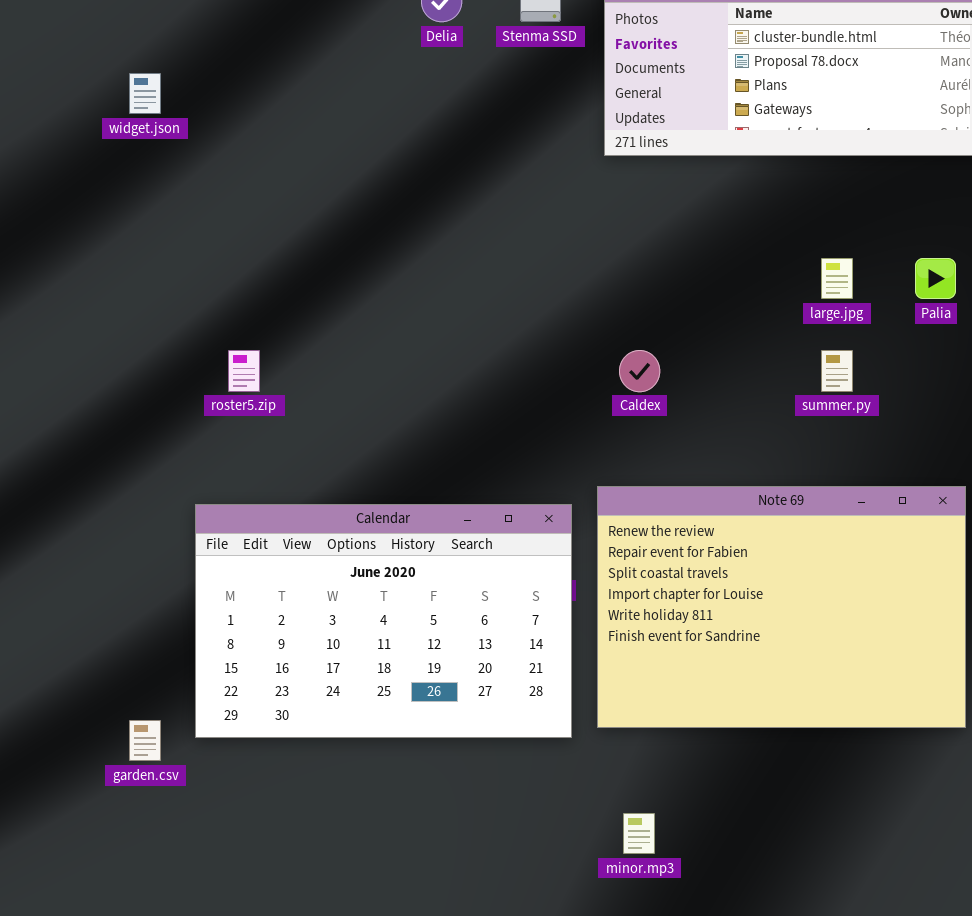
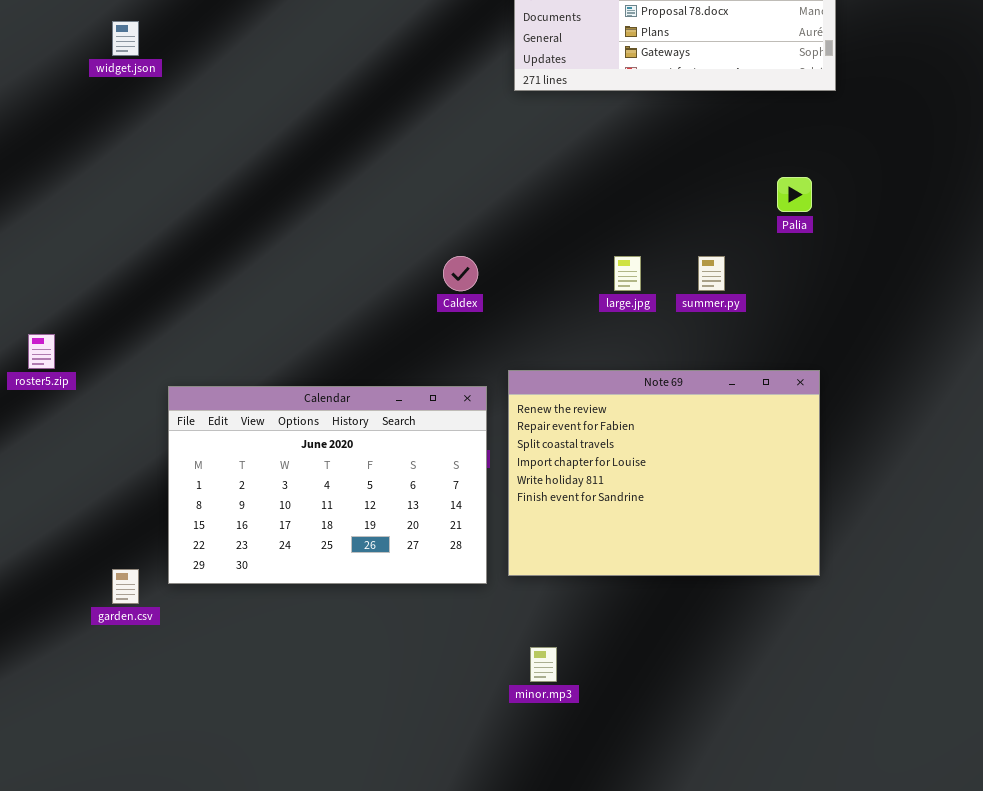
large.jpg: [821,258,853,299] -> [614,256,641,291], moved
roster5.zip: [228,350,260,392] -> [28,334,55,369], moved
Caldex: [619,350,660,392] -> [443,256,478,291], moved

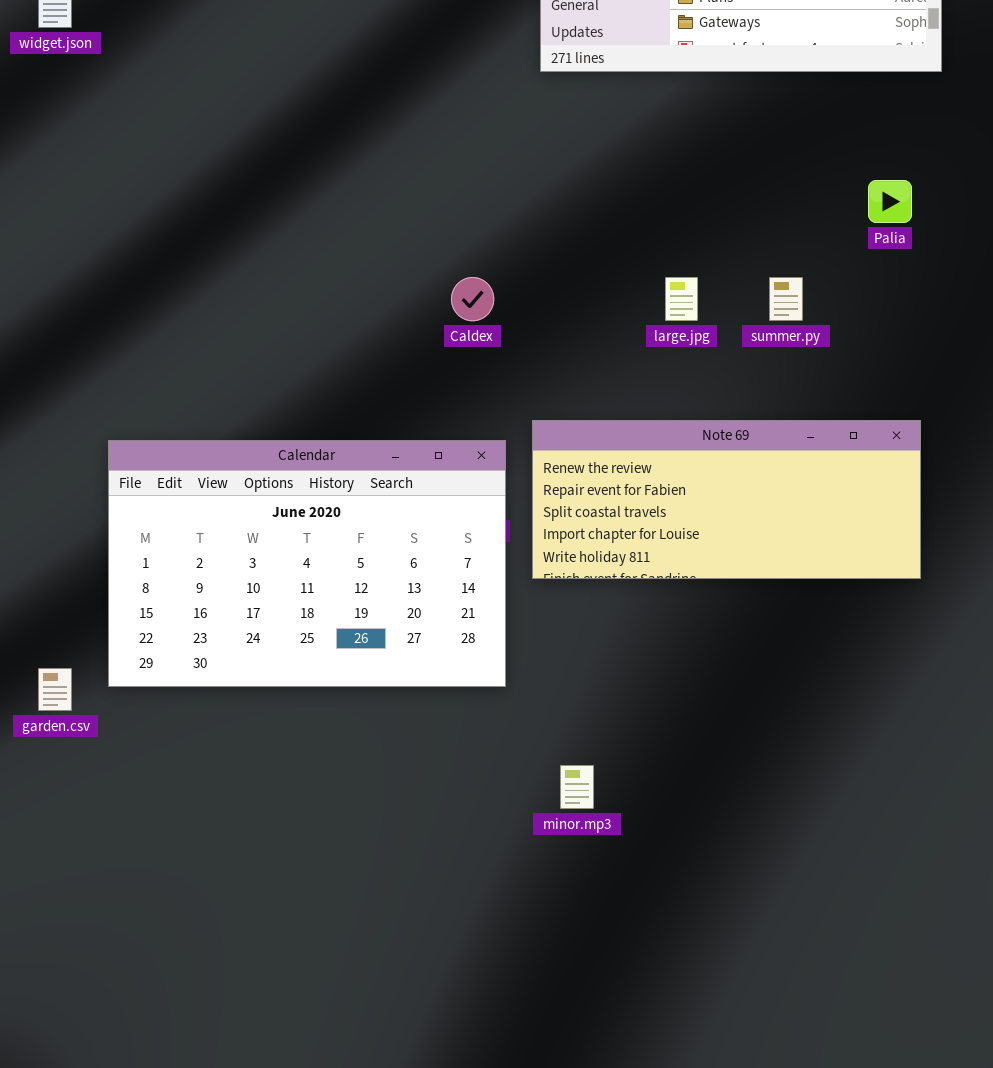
Note 69: [508,370,820,576] -> [532,420,921,579], resized

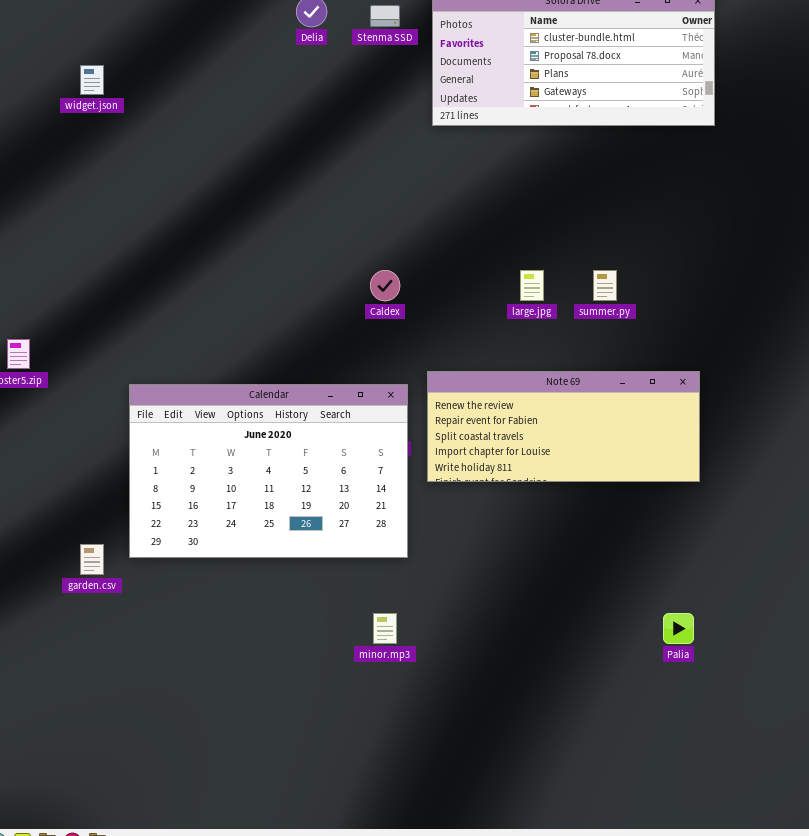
Palia: [868,180,912,223] -> [663,613,694,644], moved
minor.mp3: [560,765,594,809] -> [373,613,397,644], moved

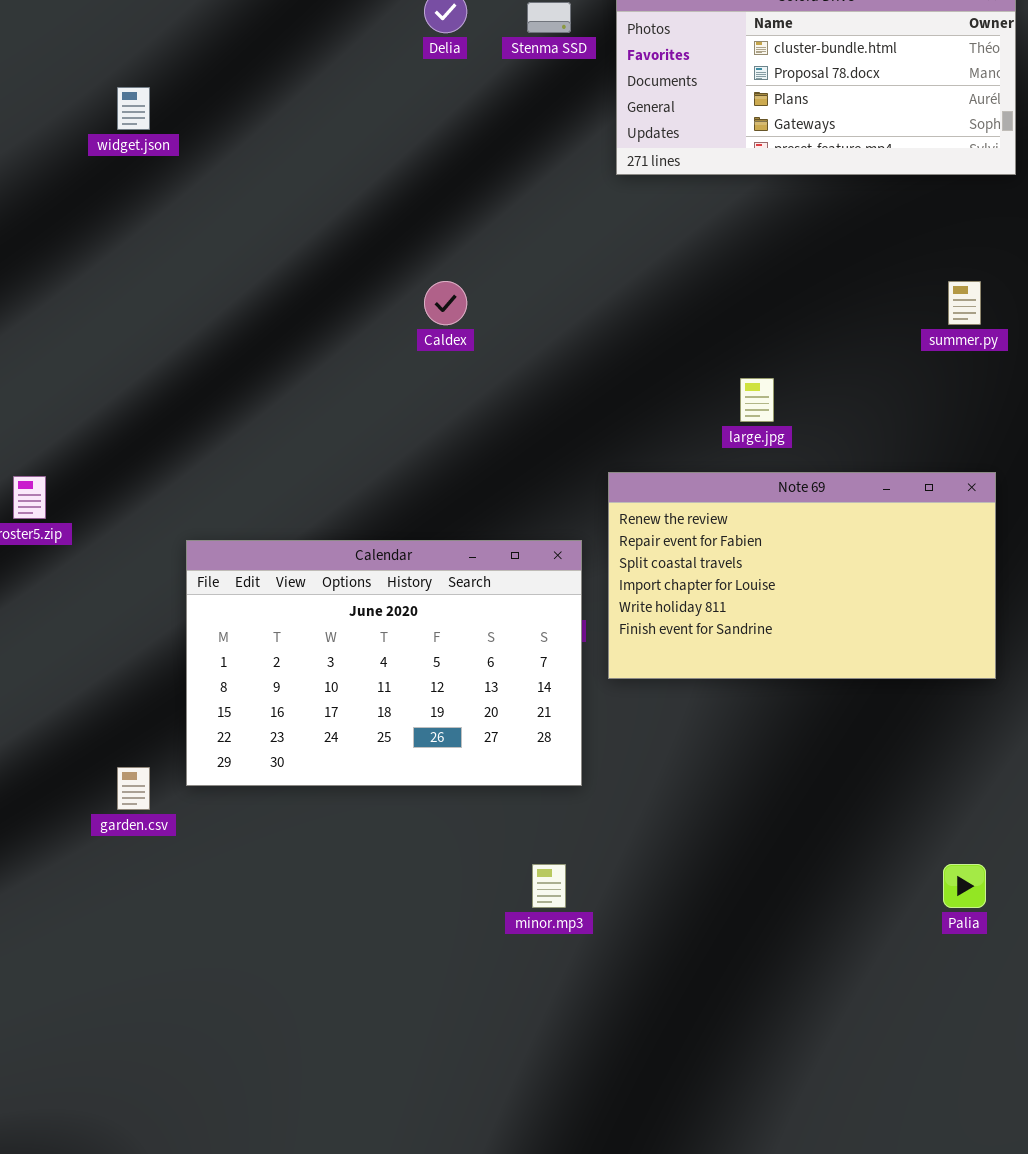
Caldex: [370,270,400,301] -> [424,281,467,325], moved
summer.py: [593,270,617,301] -> [948,281,981,325], moved
Note 69: [427,371,700,482] -> [608,472,996,679], resized

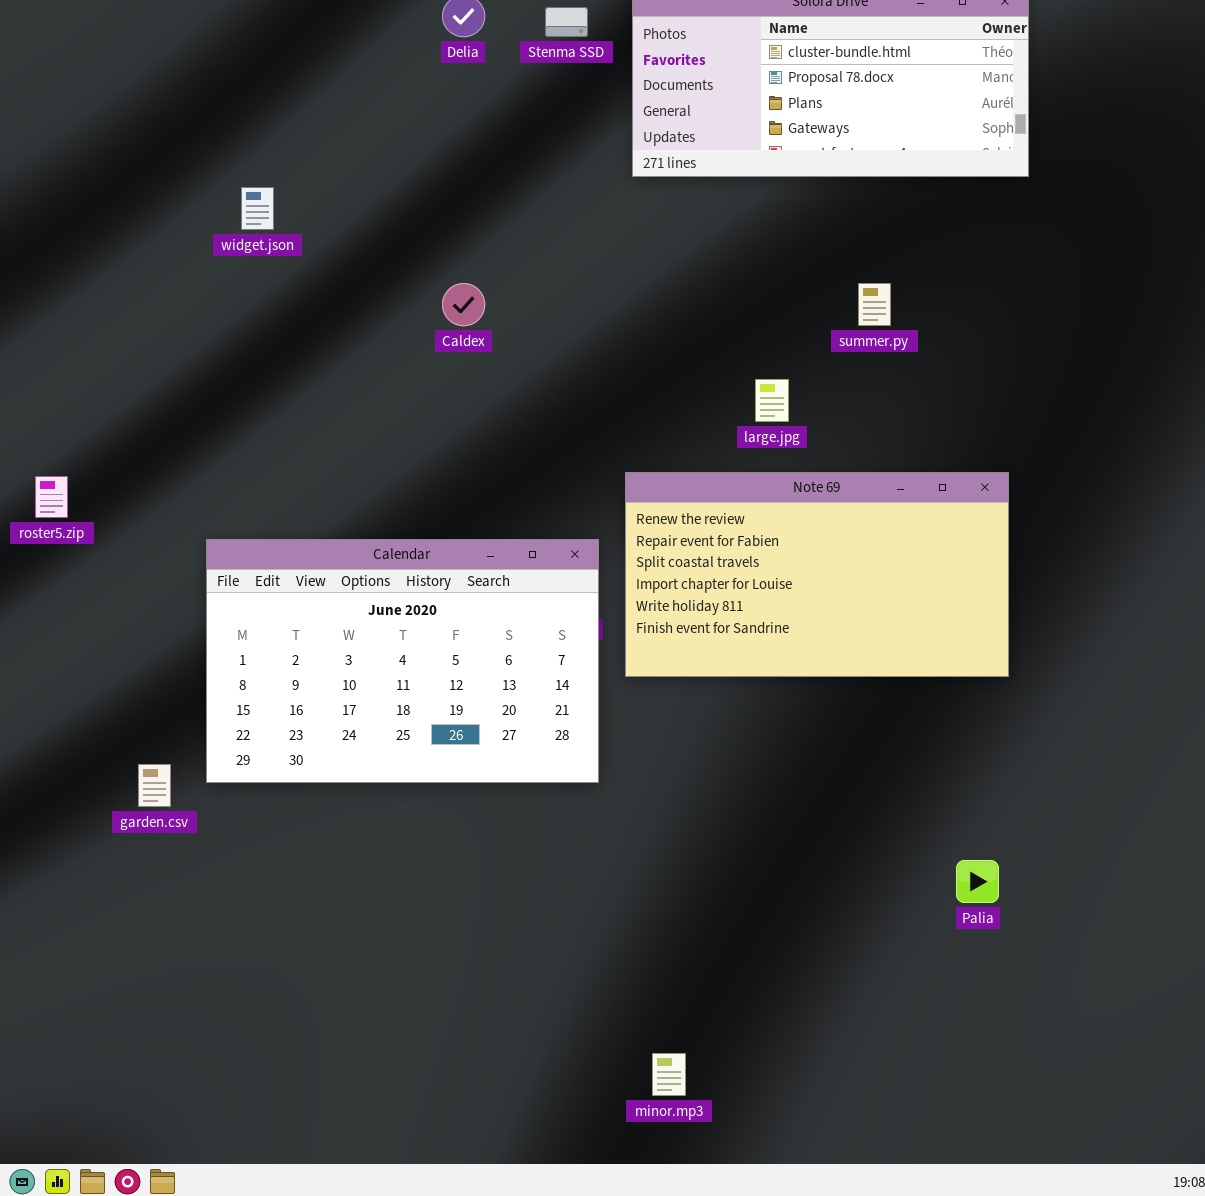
widget.json: [117,87,150,130] -> [241,187,274,230], moved
summer.py: [948,281,981,325] -> [858,283,891,326], moved
minor.mp3: [532,864,566,908] -> [652,1053,686,1096], moved

